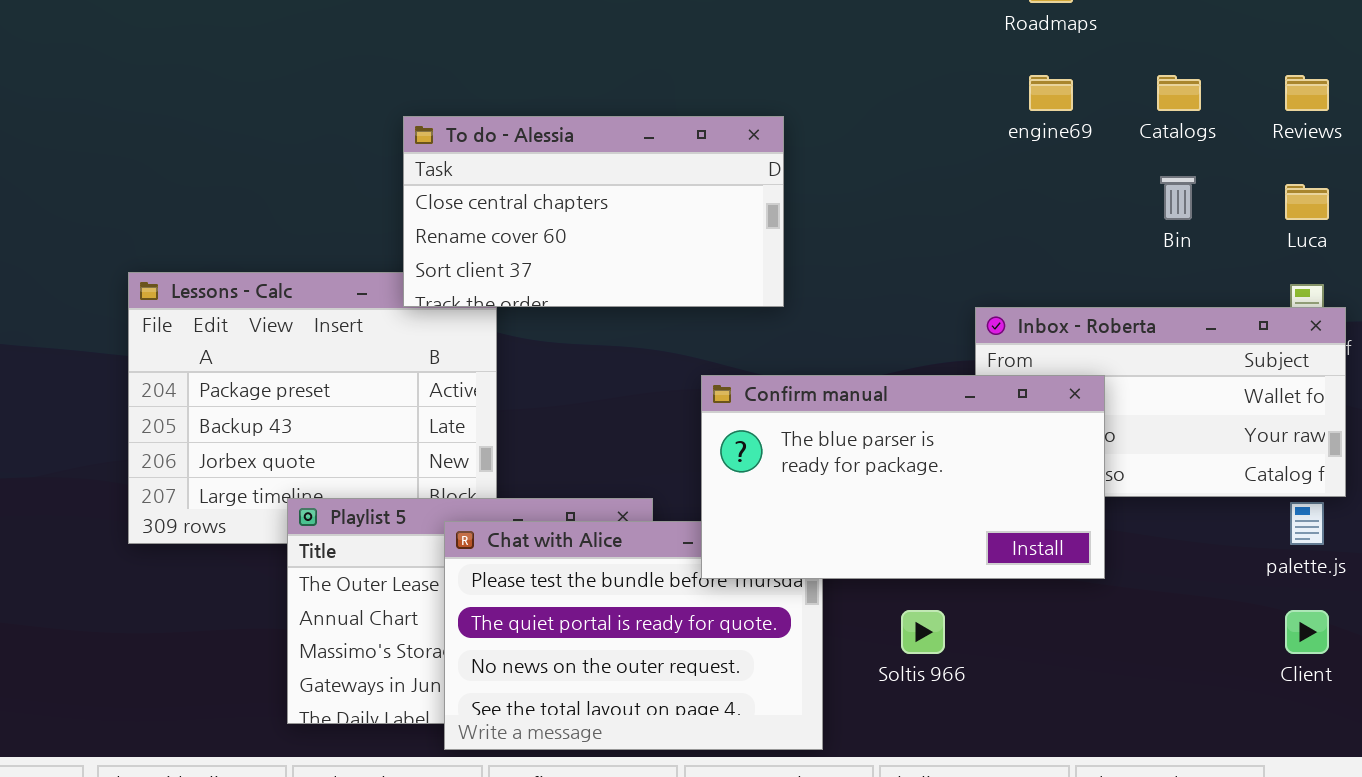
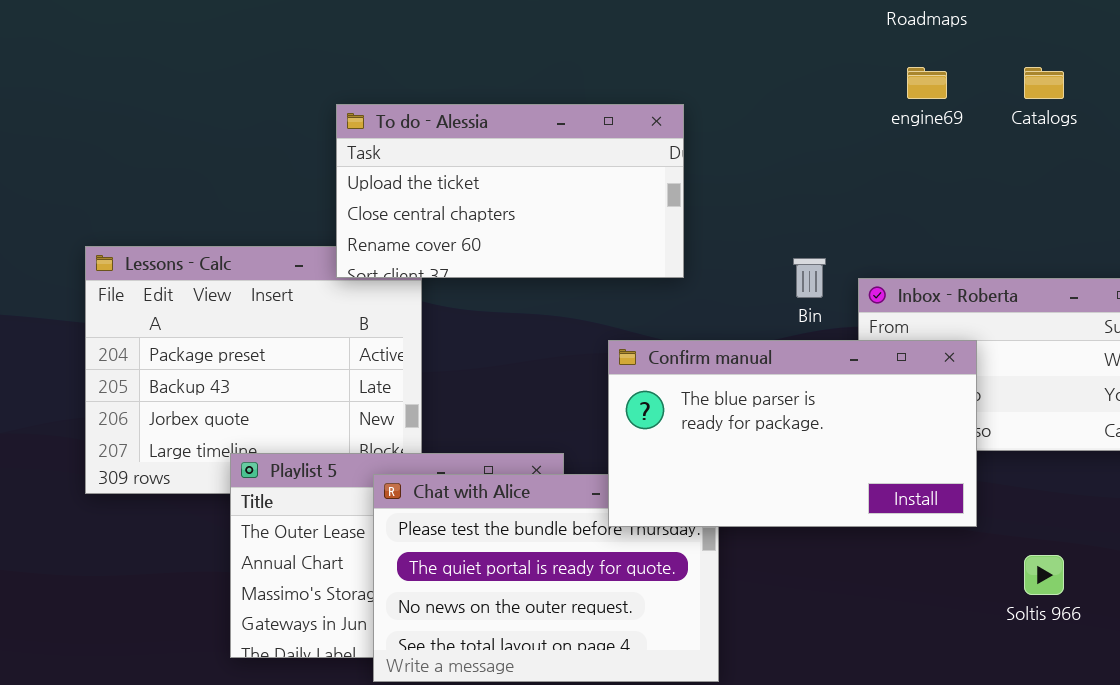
To do - Alessia: [403,116,784,307] -> [336,104,684,278], scrolled up 1 row
Bin: [1160,176,1196,220] -> [793,258,826,298], moved
Soltis 966: [901,610,945,654] -> [1024,555,1064,595], moved

